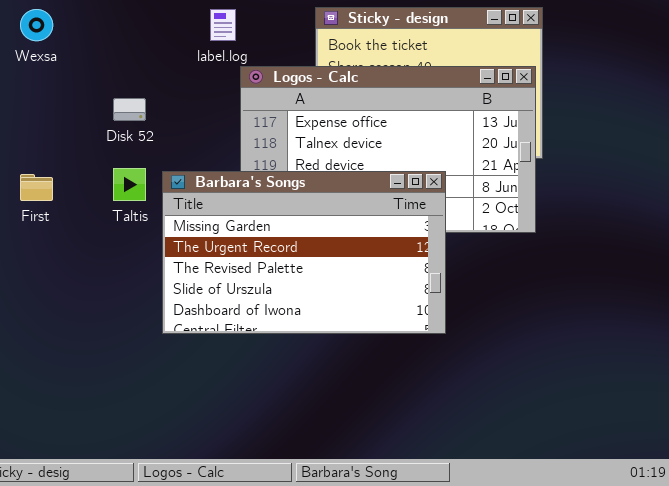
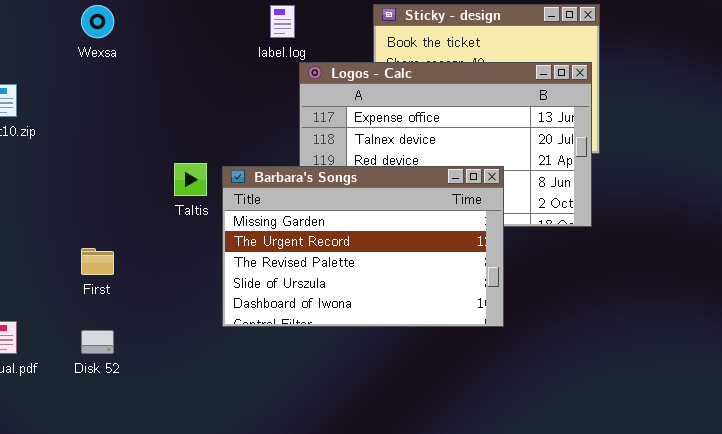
Disk 52: [113,98,146,121] -> [81,330,114,354], moved
First: [20,174,53,201] -> [81,248,114,275], moved

